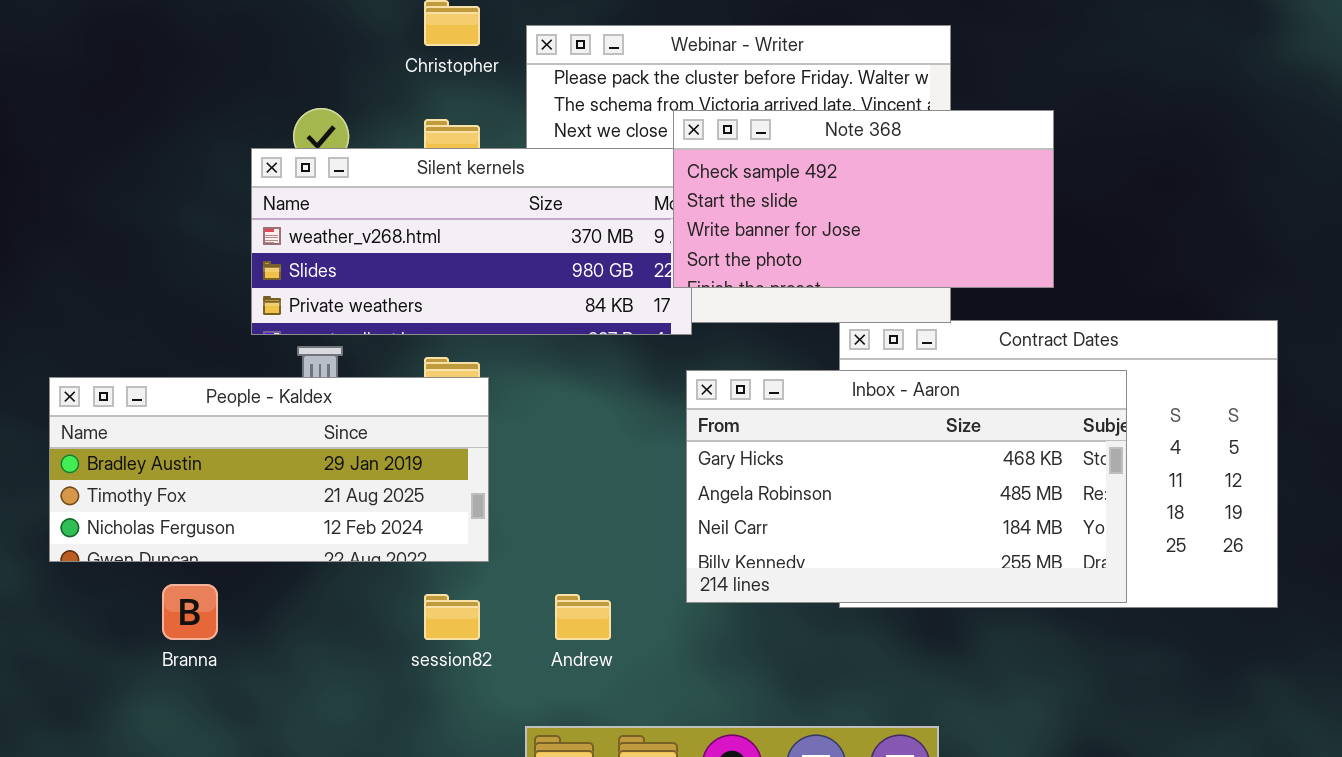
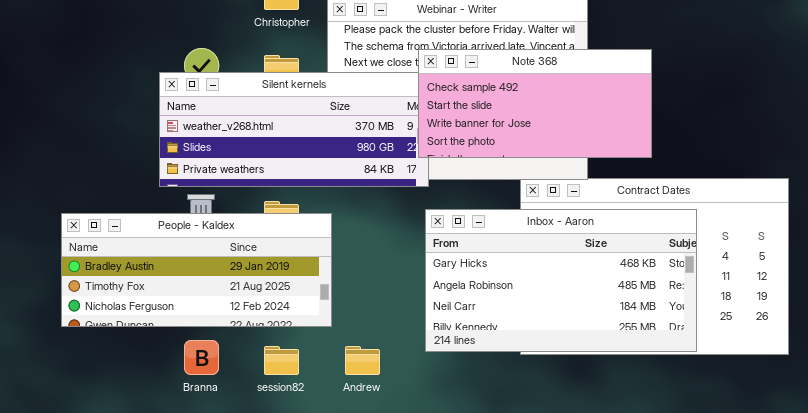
People - Kaldex: [49,377,489,562] -> [61,213,332,327], moved
Branna: [162,584,218,640] -> [184,340,219,375], moved

